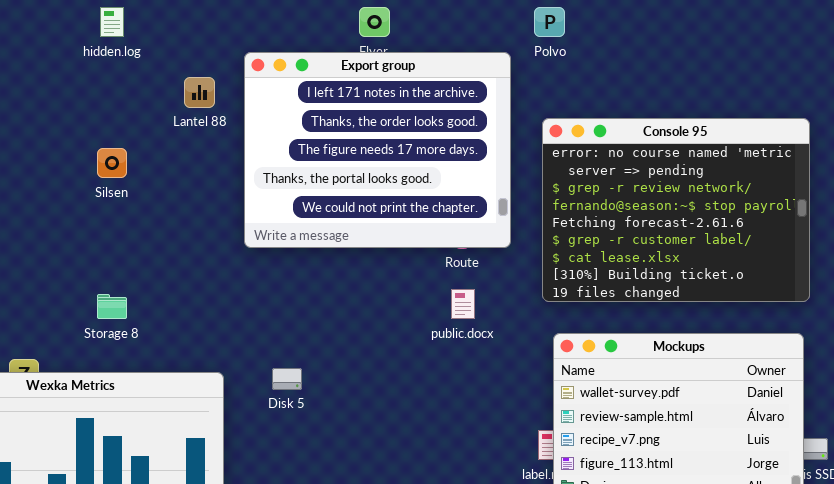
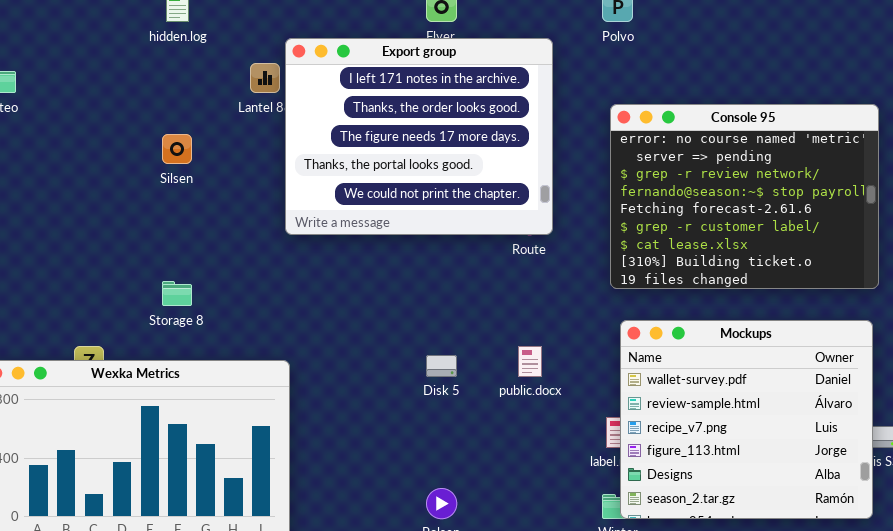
Export group: [244,52,511,248] -> [285,38,553,235], moved
public.docx: [451,289,475,319] -> [518,346,542,377], moved
Disk 5: [272,368,302,390] -> [426,355,457,377], moved

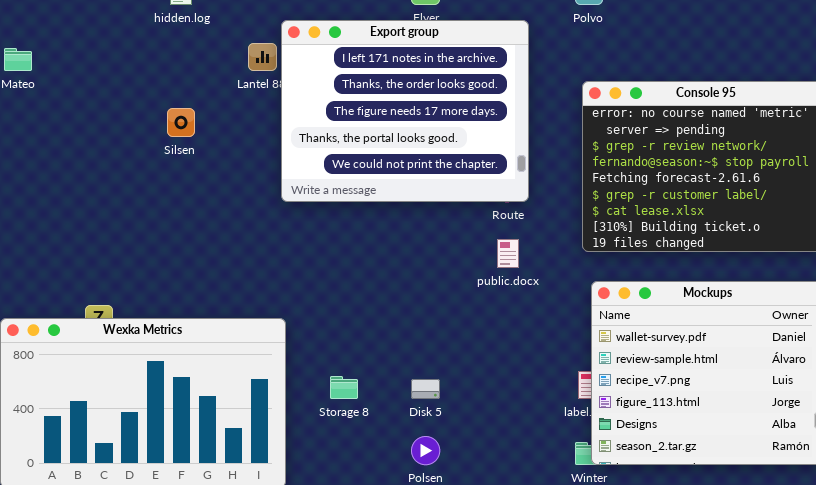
Storage 8: [162,281,192,306] -> [330,376,358,399], moved
public.docx: [518,346,542,377] -> [497,239,519,268], moved
Disk 5: [426,355,457,377] -> [411,379,440,399], moved

